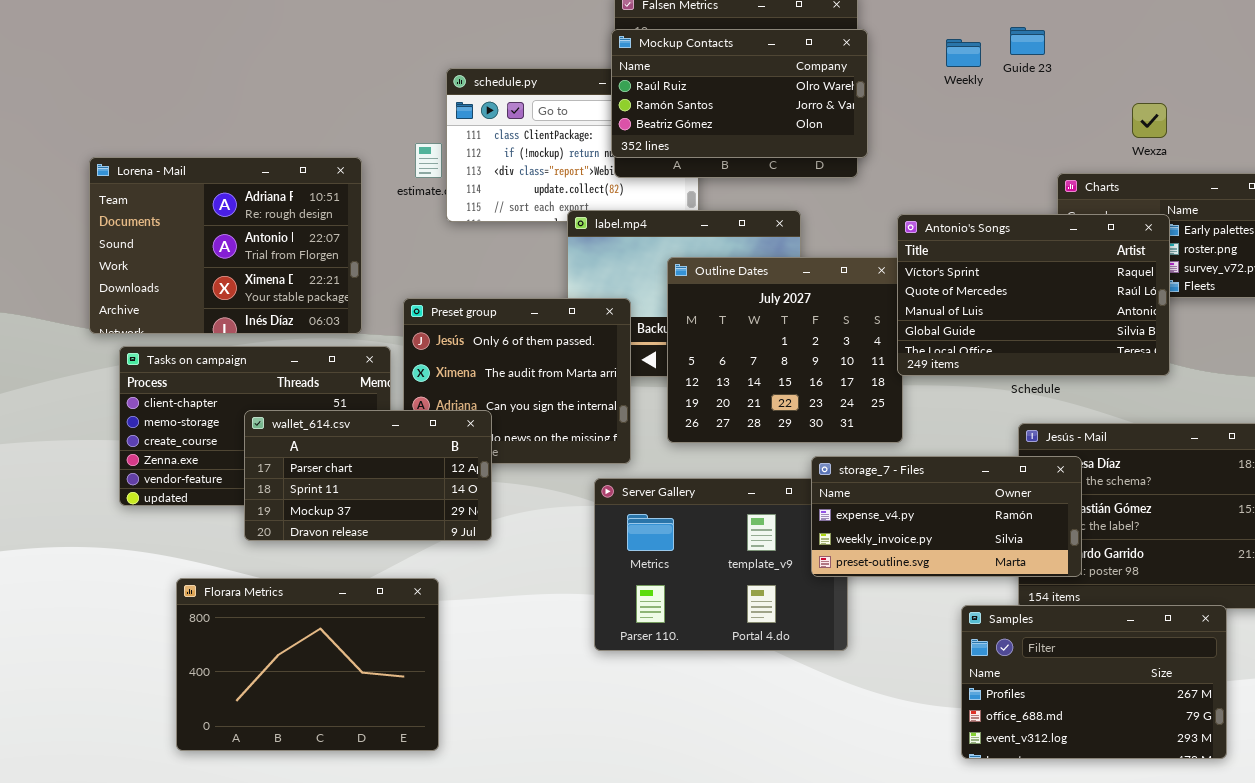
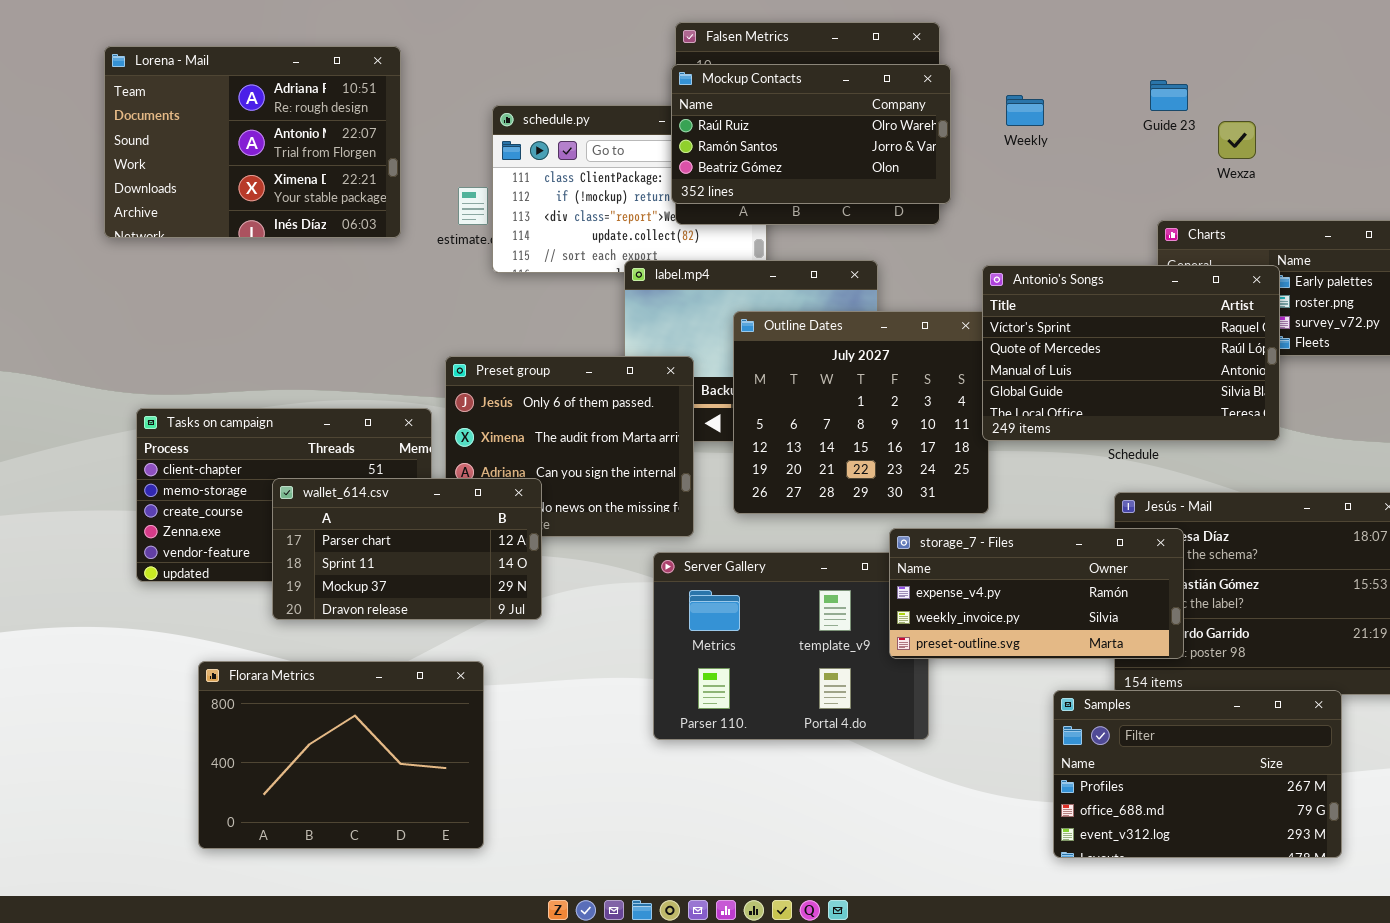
Guide 23: [1010,27,1045,55] -> [1150,80,1188,111], moved
Weekly: [946,39,981,67] -> [1006,95,1044,126], moved
Wexza: [1132,103,1167,138] -> [1218,121,1256,159], moved
Lorena - Mail: [89,157,362,334] -> [104,46,401,238], moved

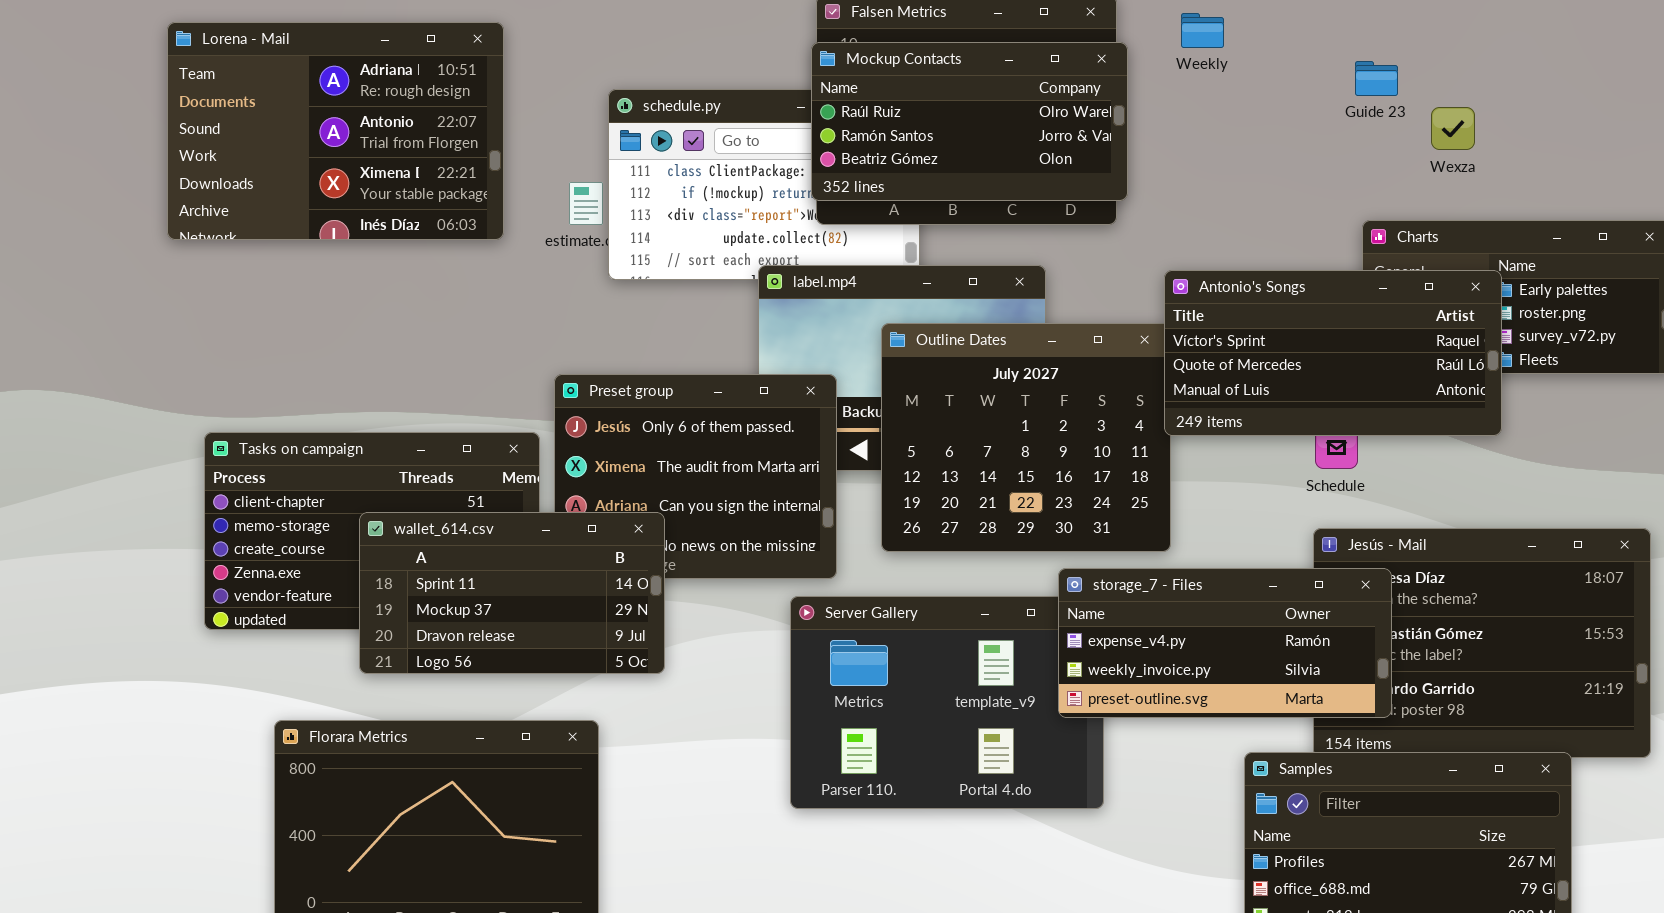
Weekly: [1006,95,1044,126] -> [1181,13,1224,48], moved
Antonio's Songs: [982,265,1280,441] -> [1164,270,1502,436], resized
wallet_614.csv: [272,478,542,620] -> [359,512,665,674], scrolled down 1 row

